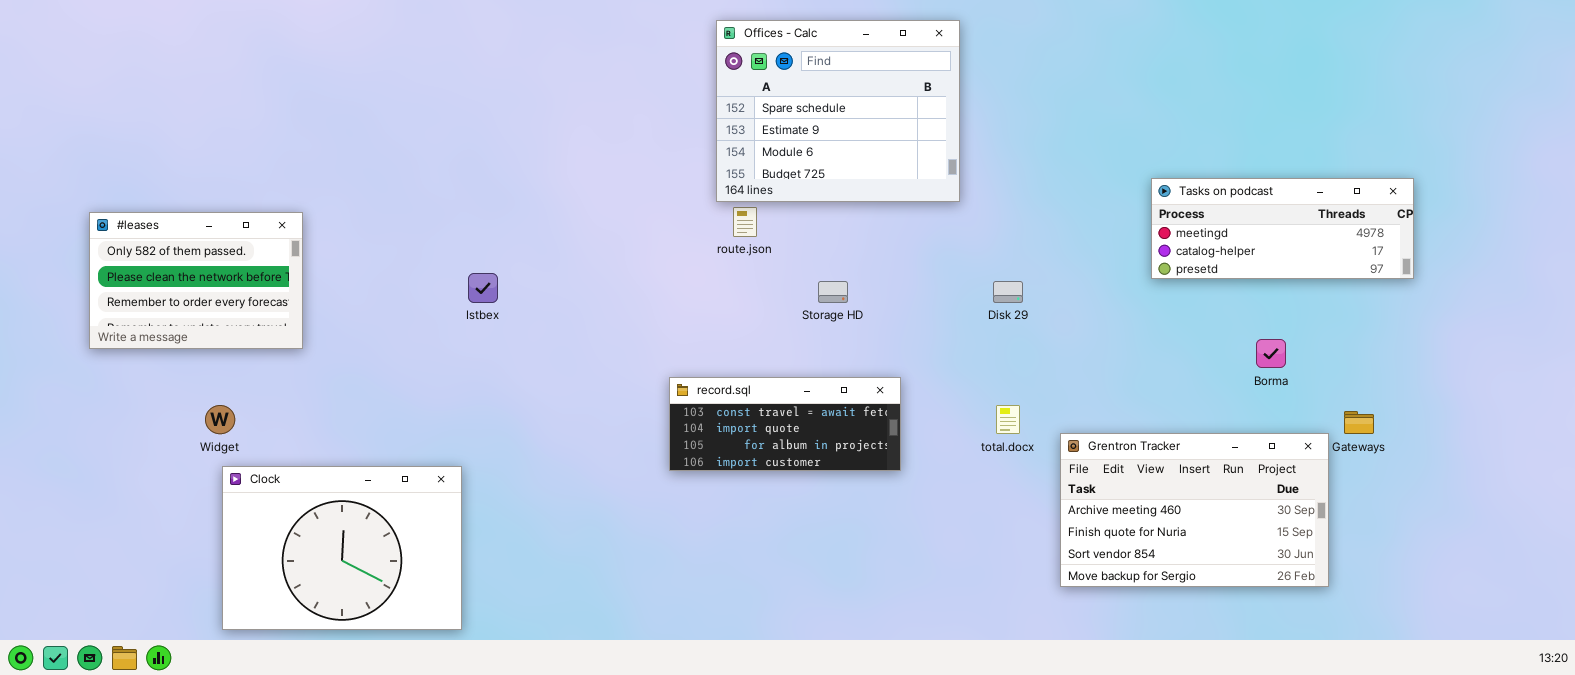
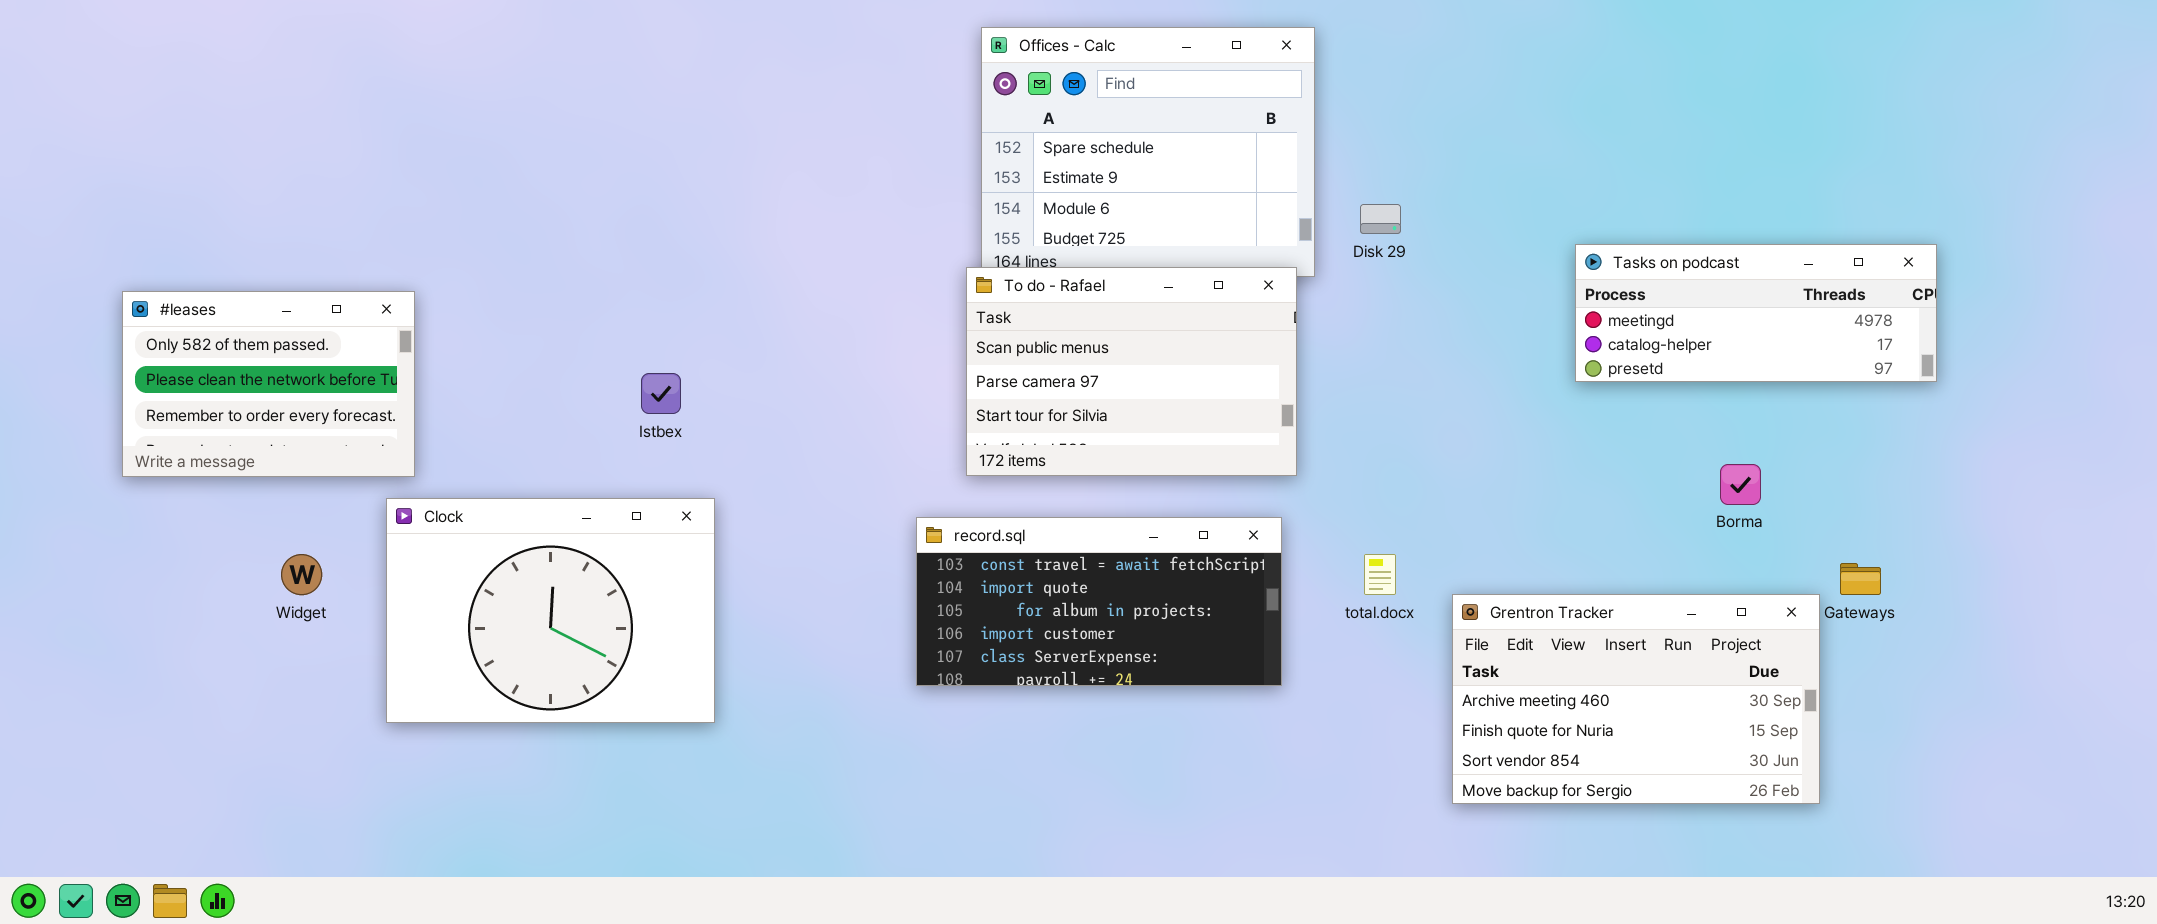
To do - Rafael: none -> [966,267,1297,476], opened
Disk 29: [993,281,1023,303] -> [1360,204,1401,234], moved
record.sql: [669,377,901,471] -> [916,517,1282,686], resized
Clock: [222,466,462,630] -> [386,498,715,723], moved

